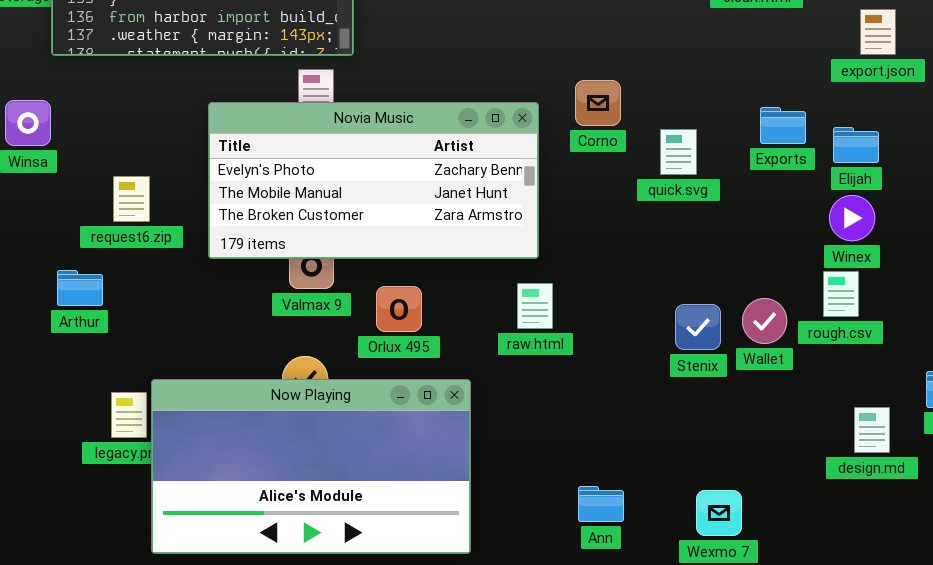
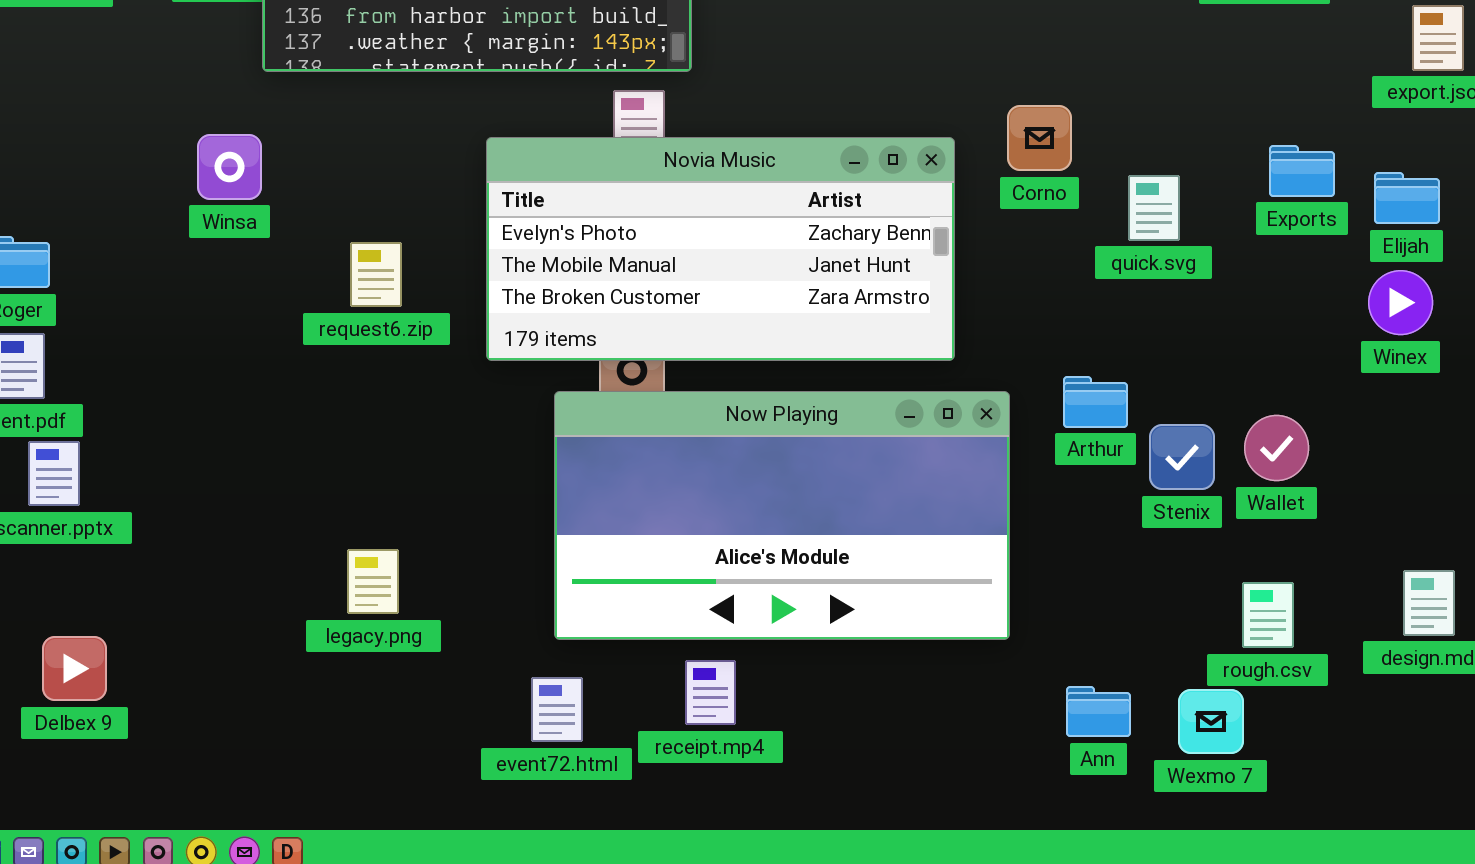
Arthur: [57,270,103,306] -> [1063,376,1128,428], moved
rough.csv: [823,271,859,317] -> [1242,582,1294,648], moved
Now Playing: [151,379,471,554] -> [554,391,1010,640], moved
Ann: [578,486,624,522] -> [1066,686,1131,737], moved

